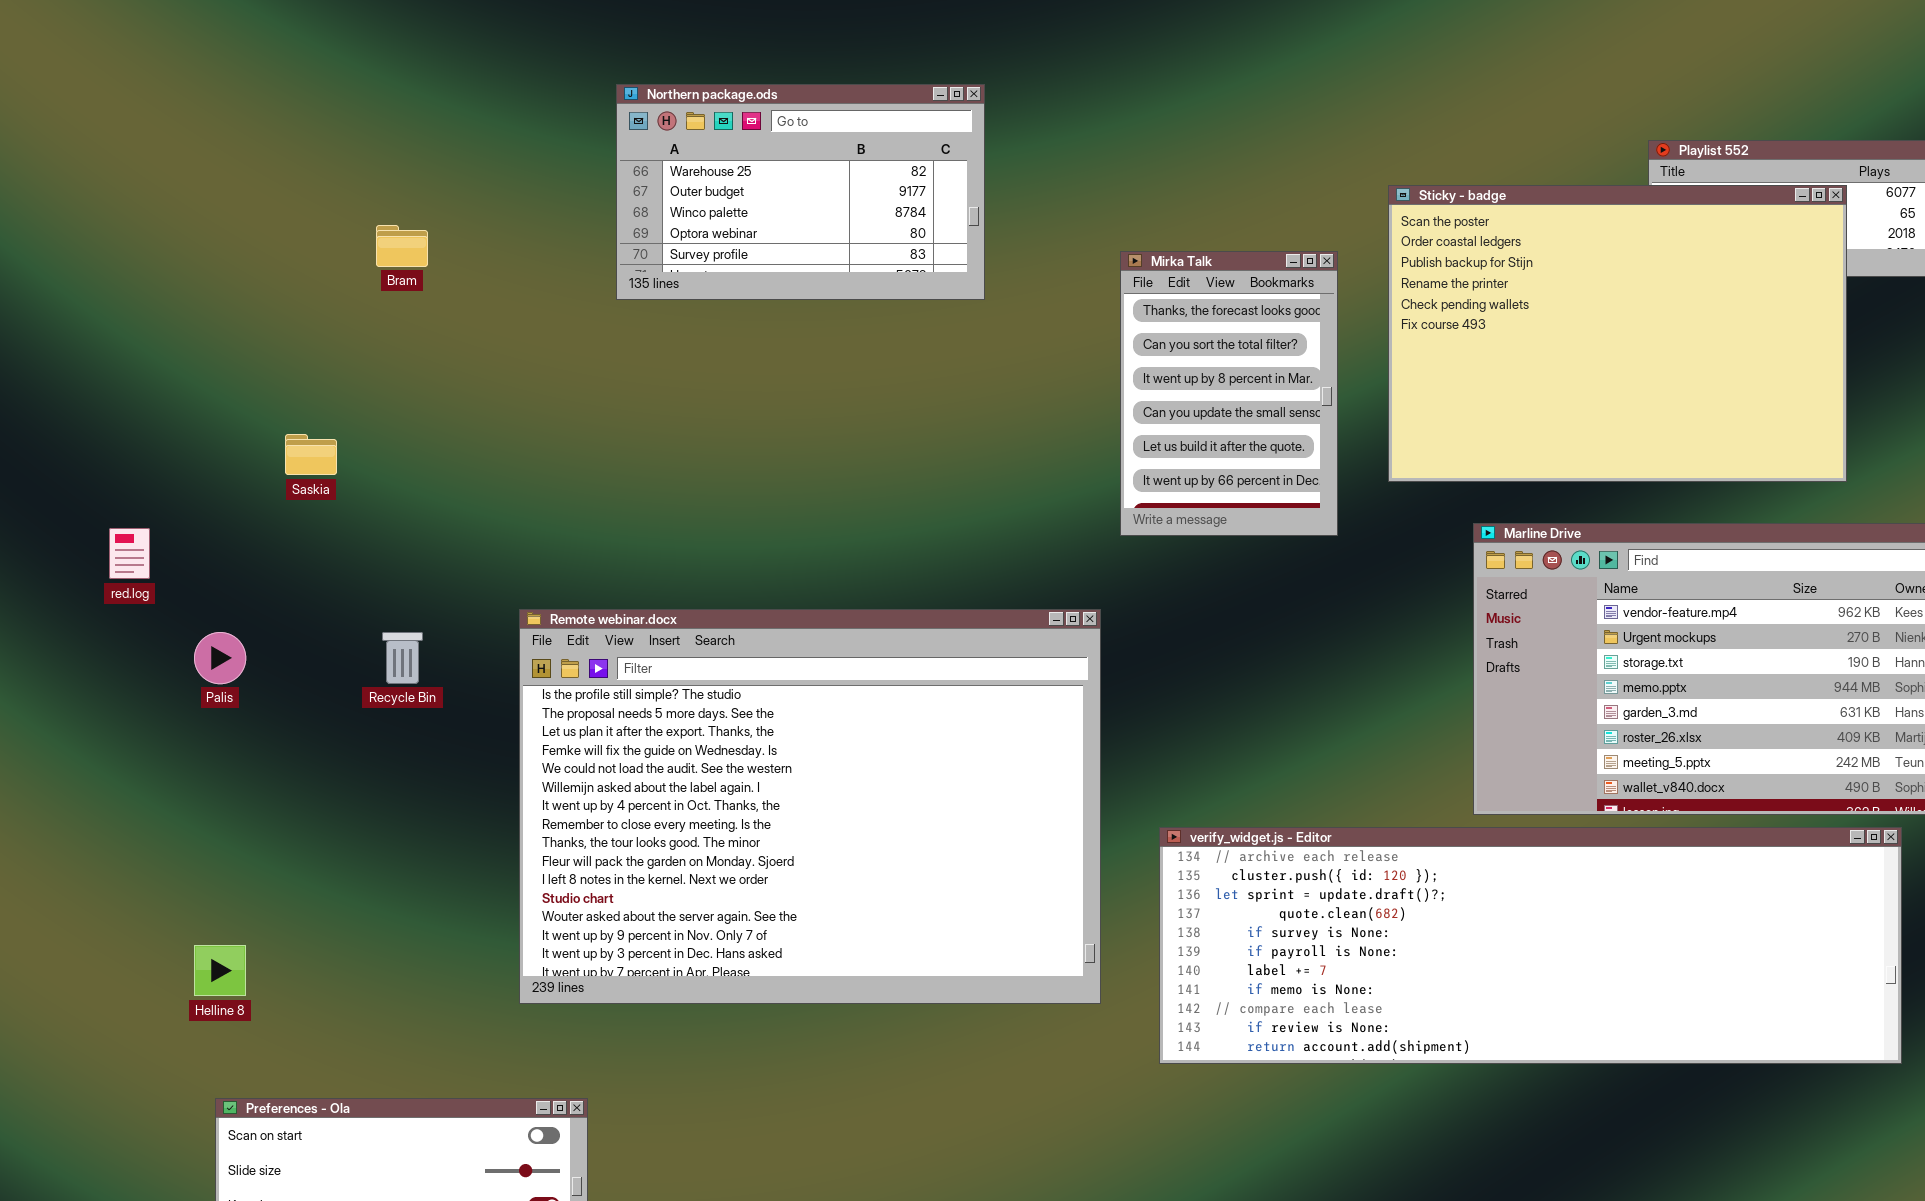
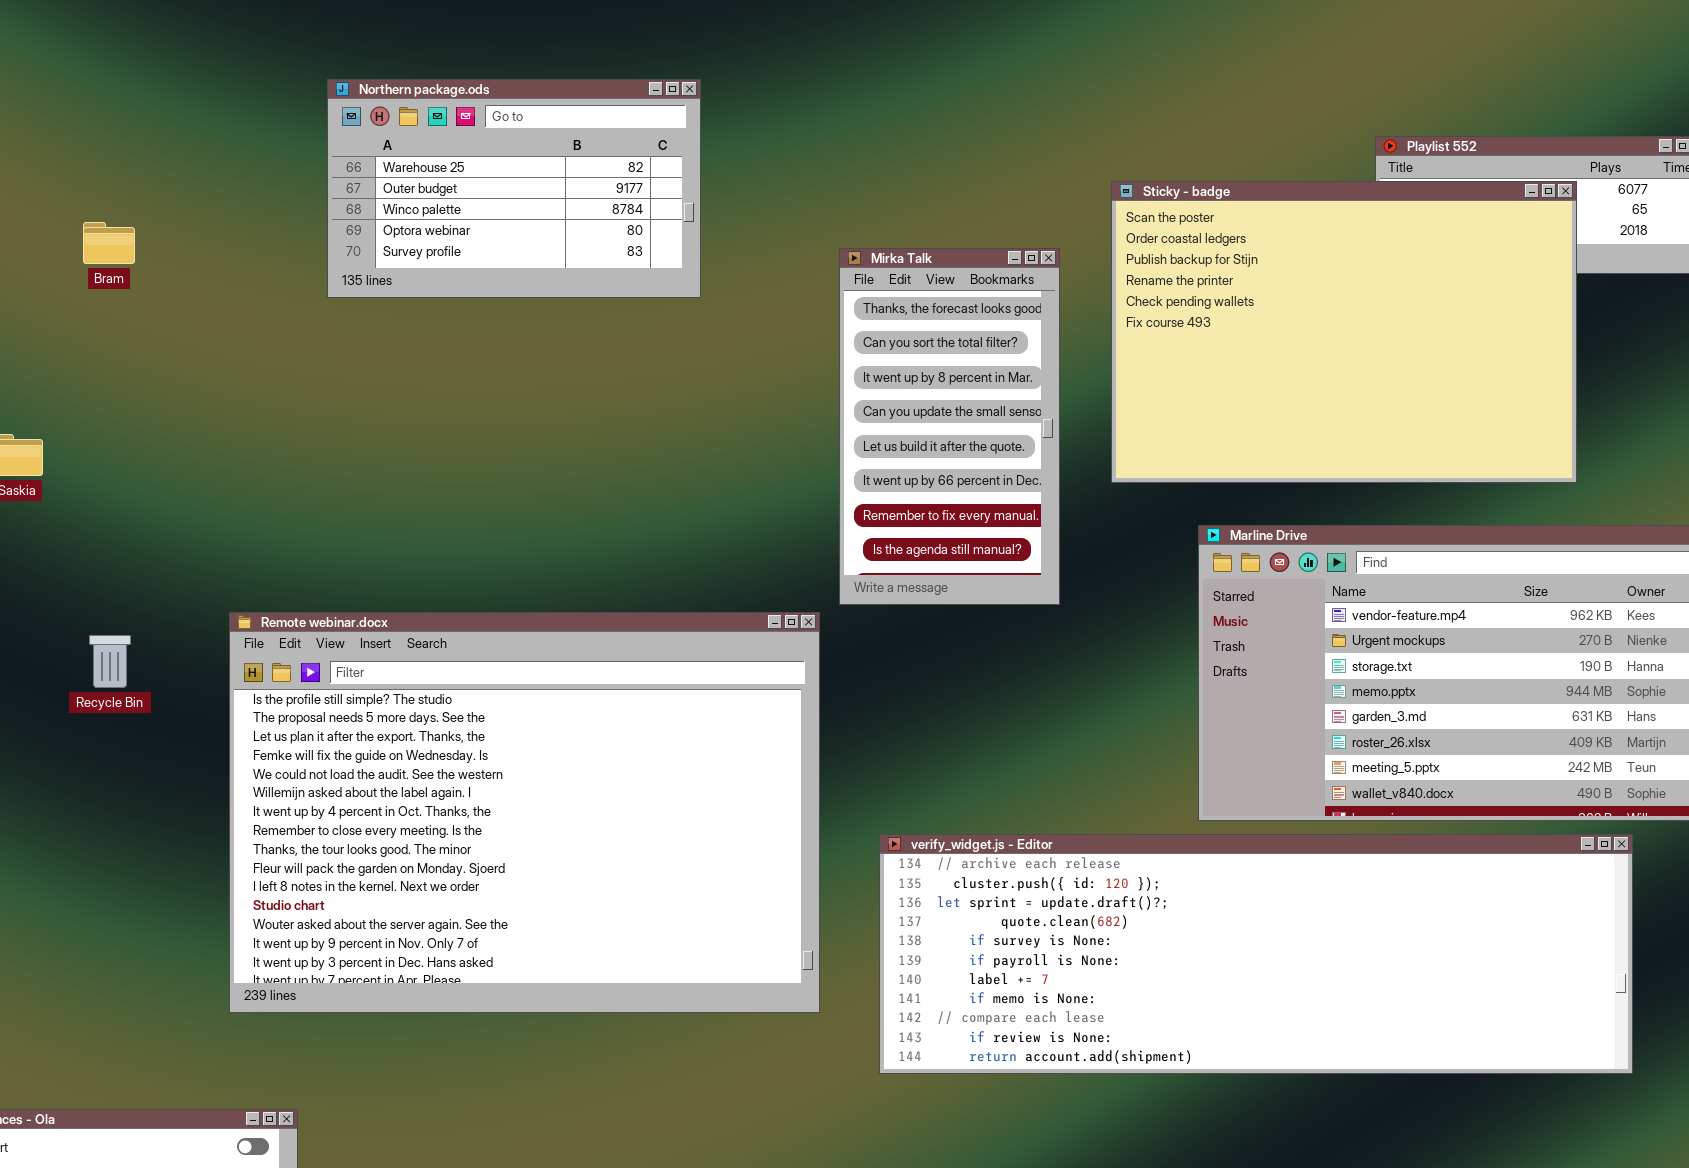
Mirka Talk: [1120,251,1338,536] -> [839,248,1060,605], resized

